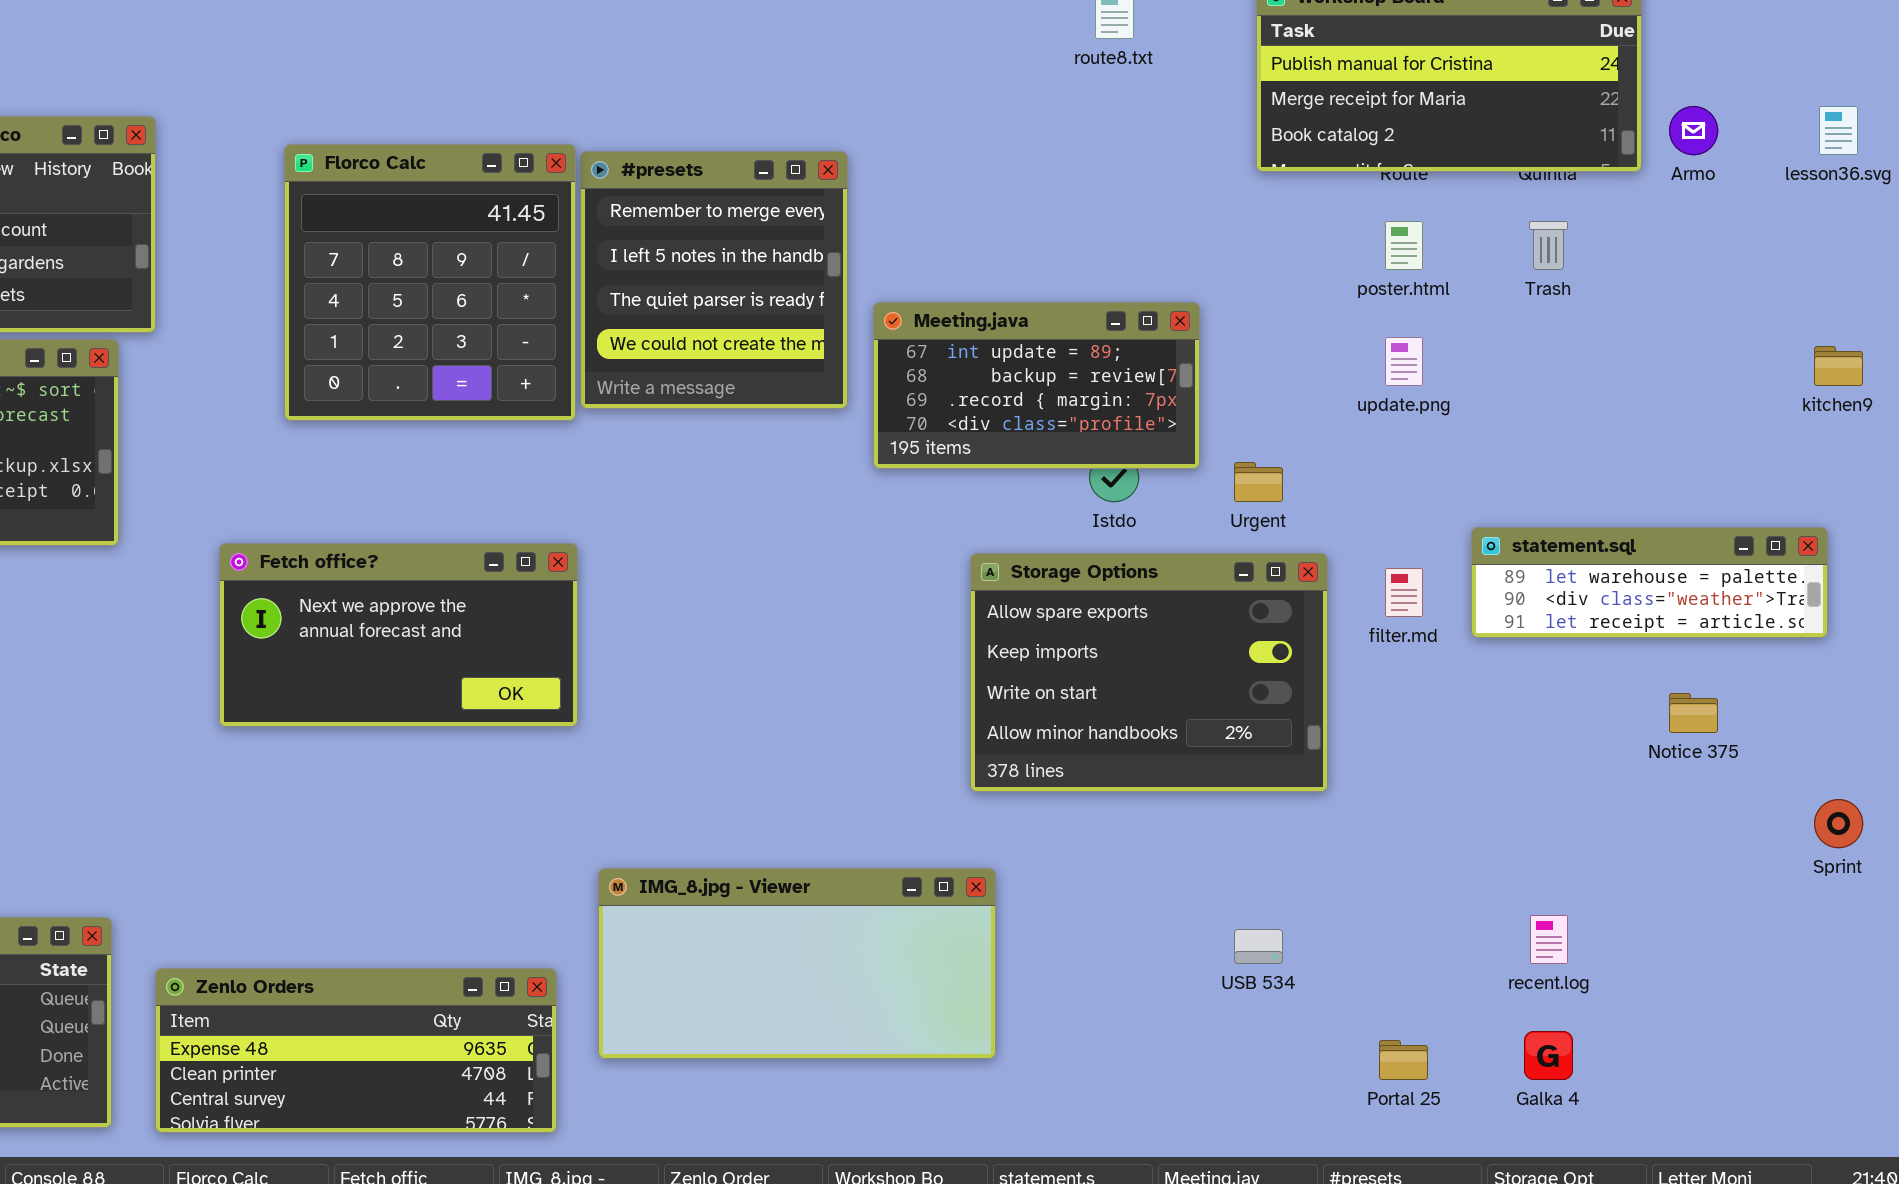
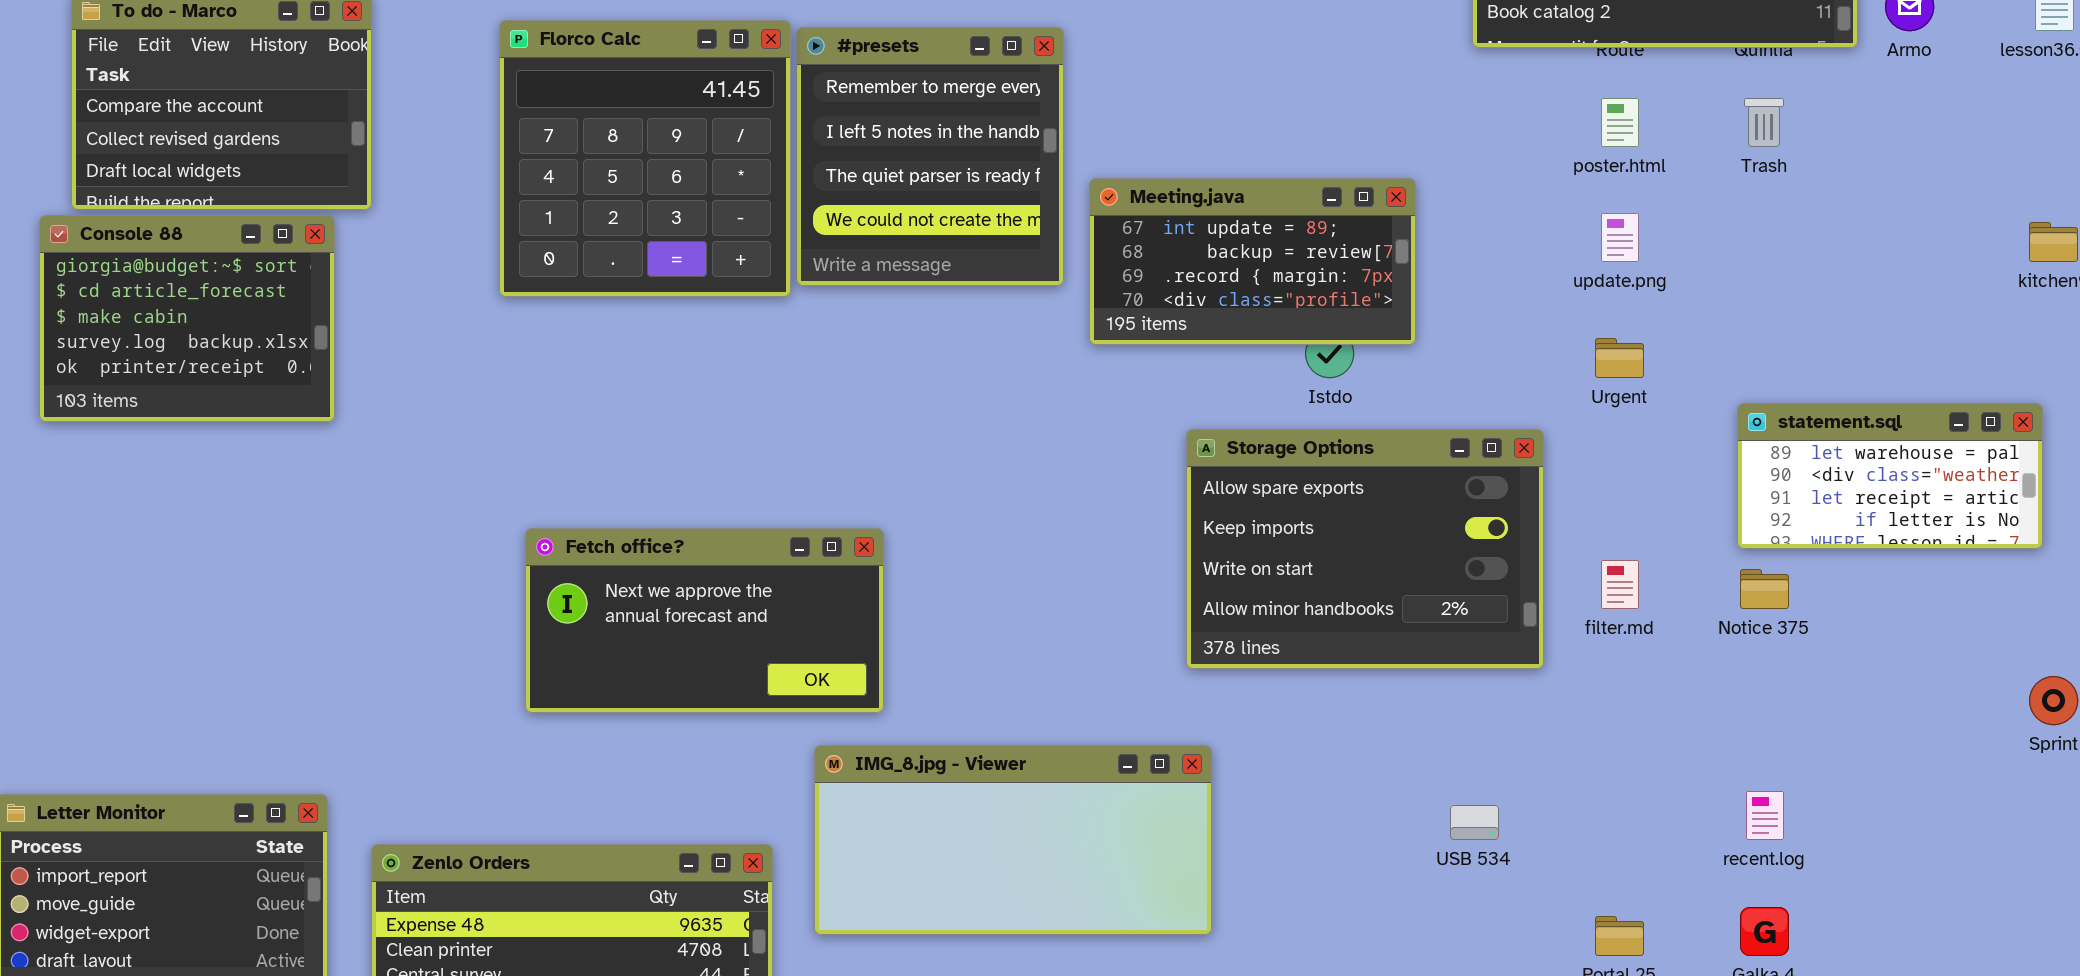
Urgent: [1234,462,1283,502] -> [1595,338,1644,378], moved
statement.sql: [1471,527,1828,638] -> [1737,403,2043,549], resized
Fetch office?: [219,543,578,727] -> [525,528,884,713], moved
filter.md: [1385,568,1423,617] -> [1601,560,1639,609], moved
Notice 375: [1669,693,1718,733] -> [1740,569,1789,609], moved

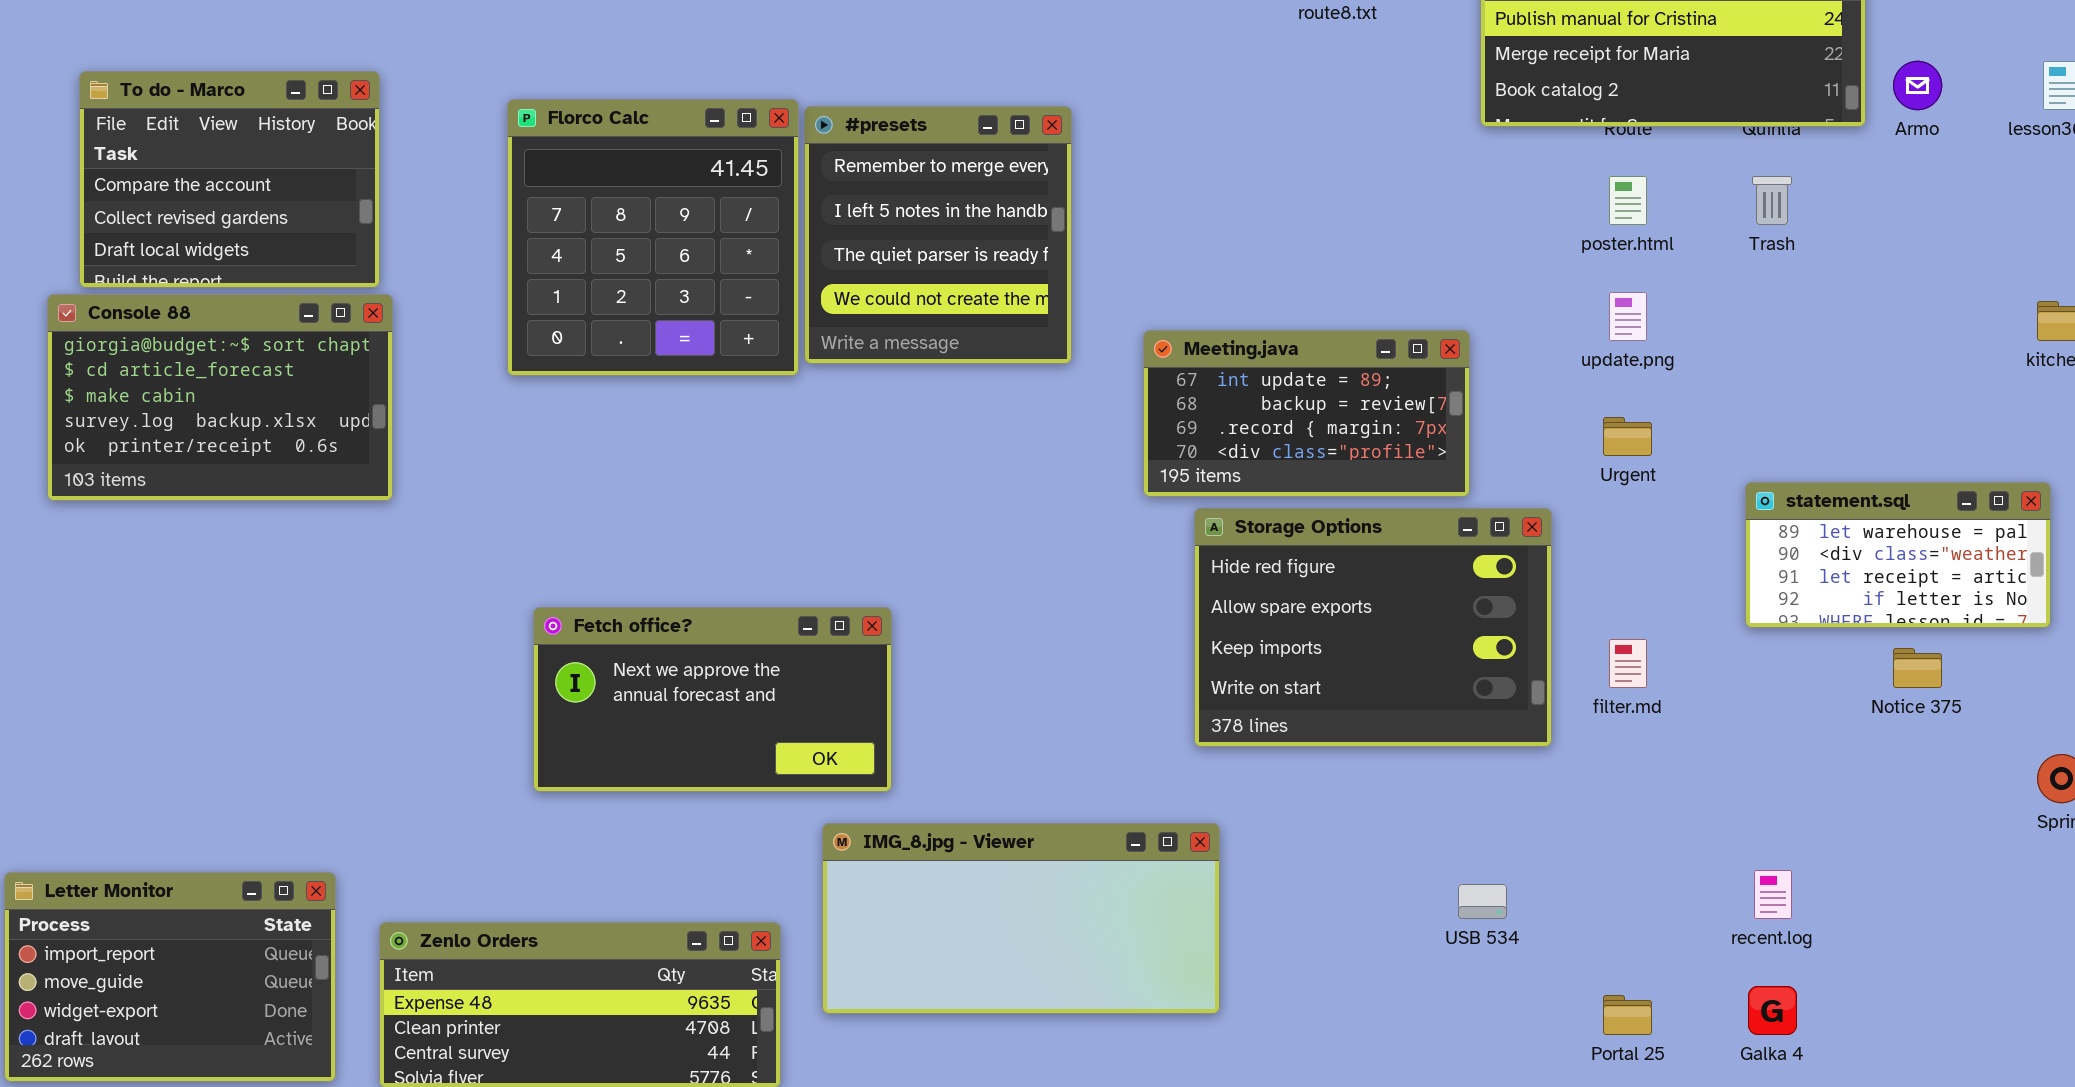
Meeting.java: [1089,178,1416,345] -> [1143,330,1470,497], moved
Console 88: [39,215,335,422] -> [47,294,393,501], resized
Storage Options: [1186,429,1544,669] -> [1194,508,1552,747], scrolled up 1 row
Notice 375: [1740,569,1789,609] -> [1893,648,1942,688], moved

